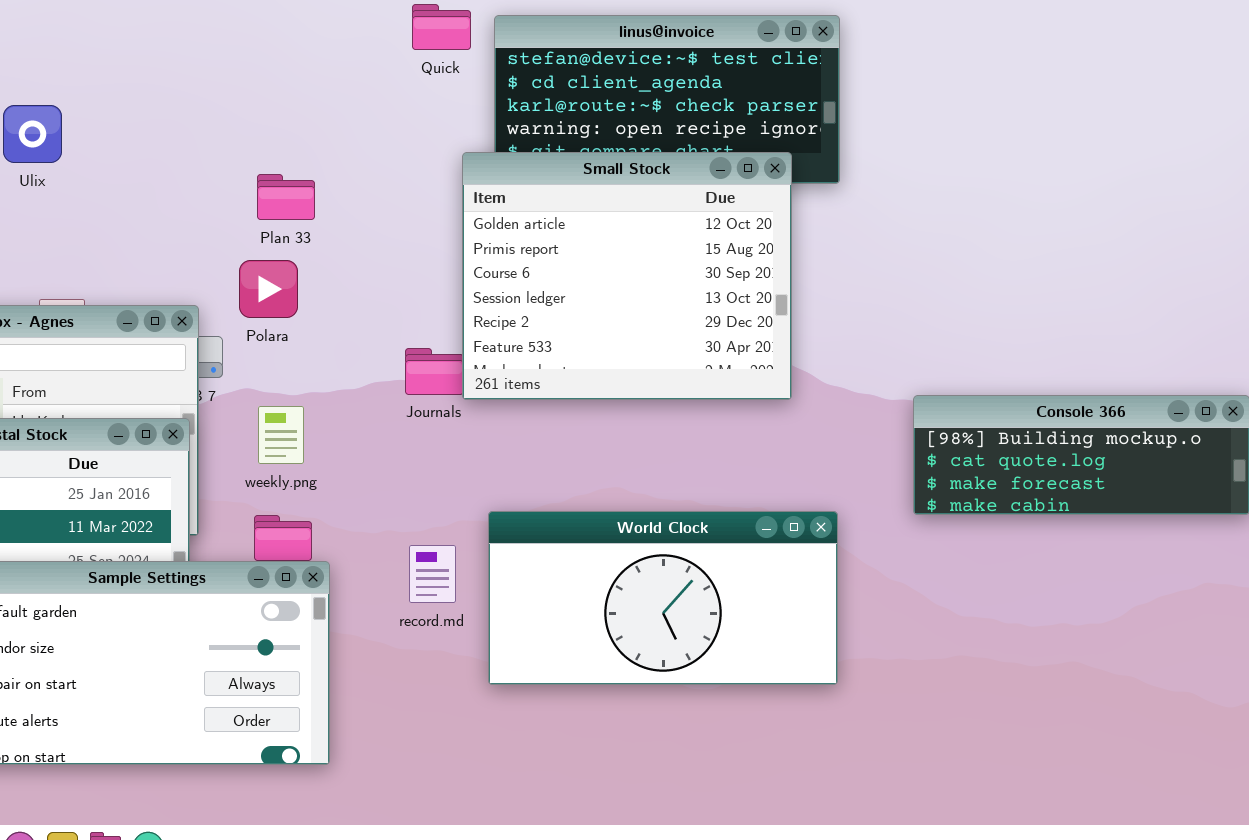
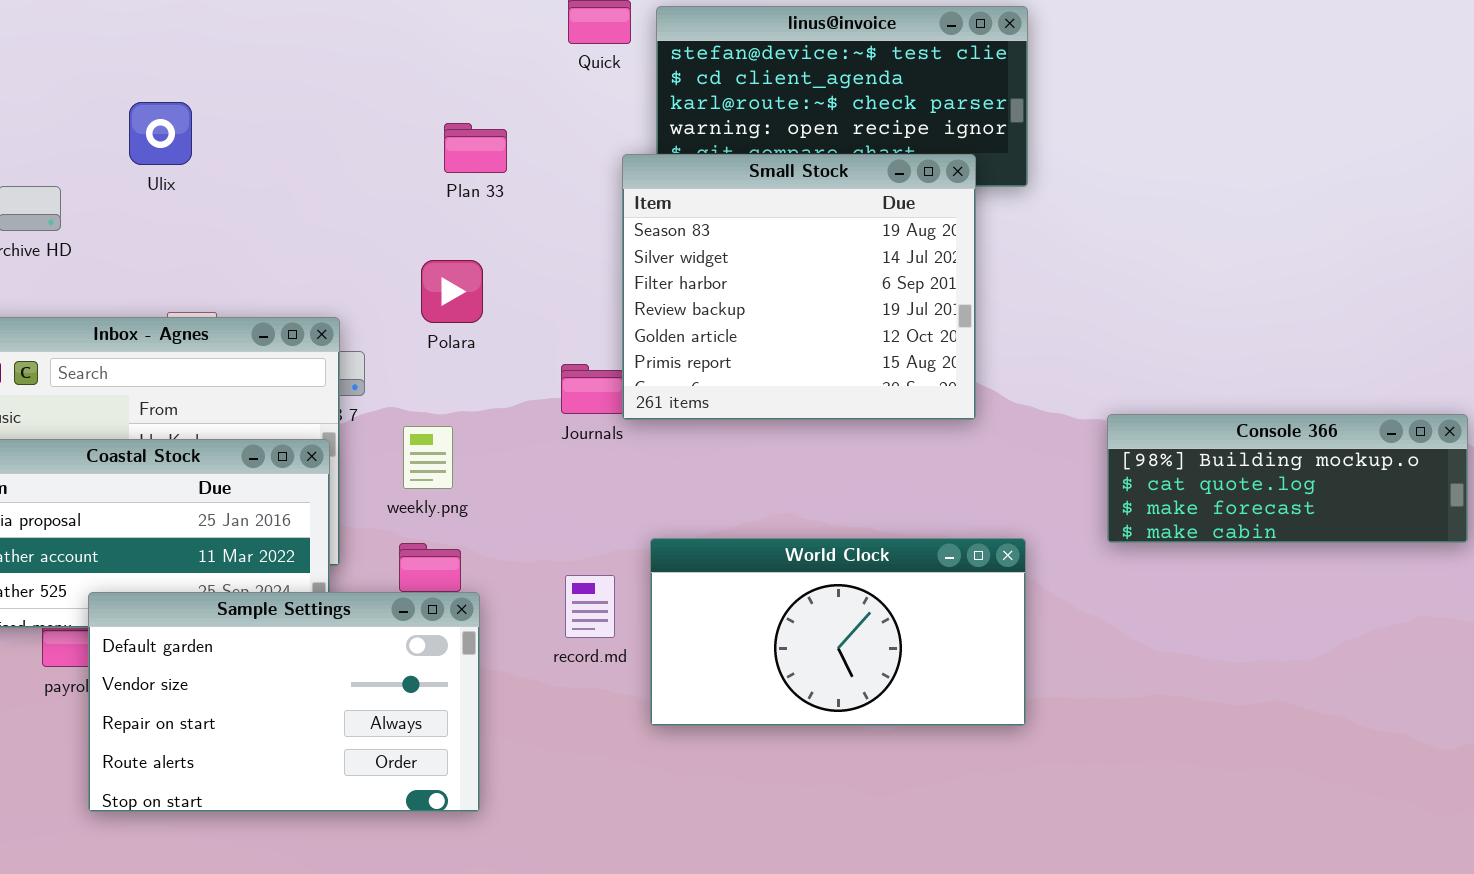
Small Stock: [462,152,792,400] -> [622,154,976,420], scrolled up 4 rows
Plan 33: [257,174,315,220] -> [444,123,507,173], moved
Polara: [239,260,298,318] -> [421,260,483,323], moved

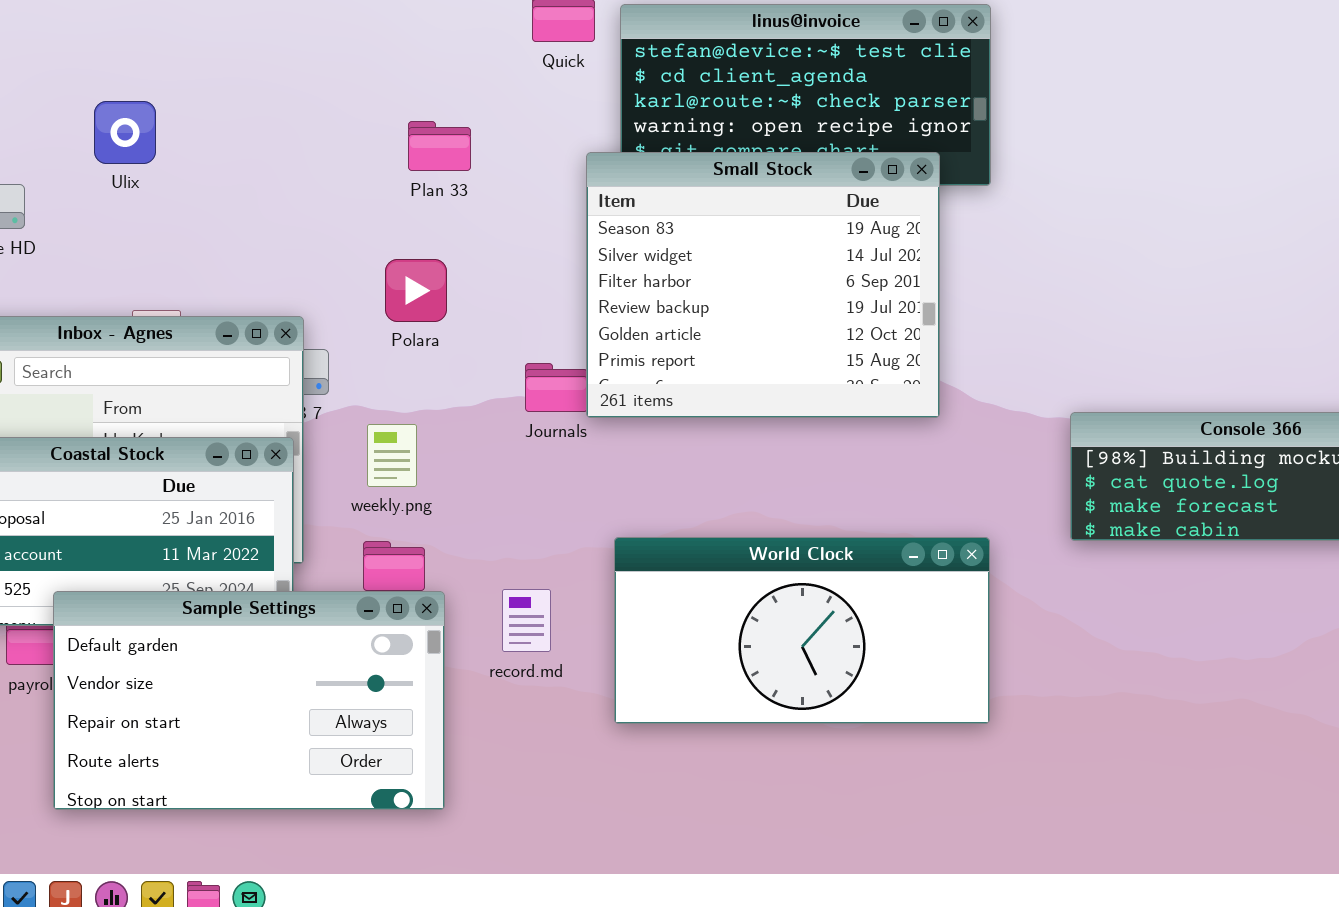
record.md: [565,575,615,638] -> [502,589,551,652], moved

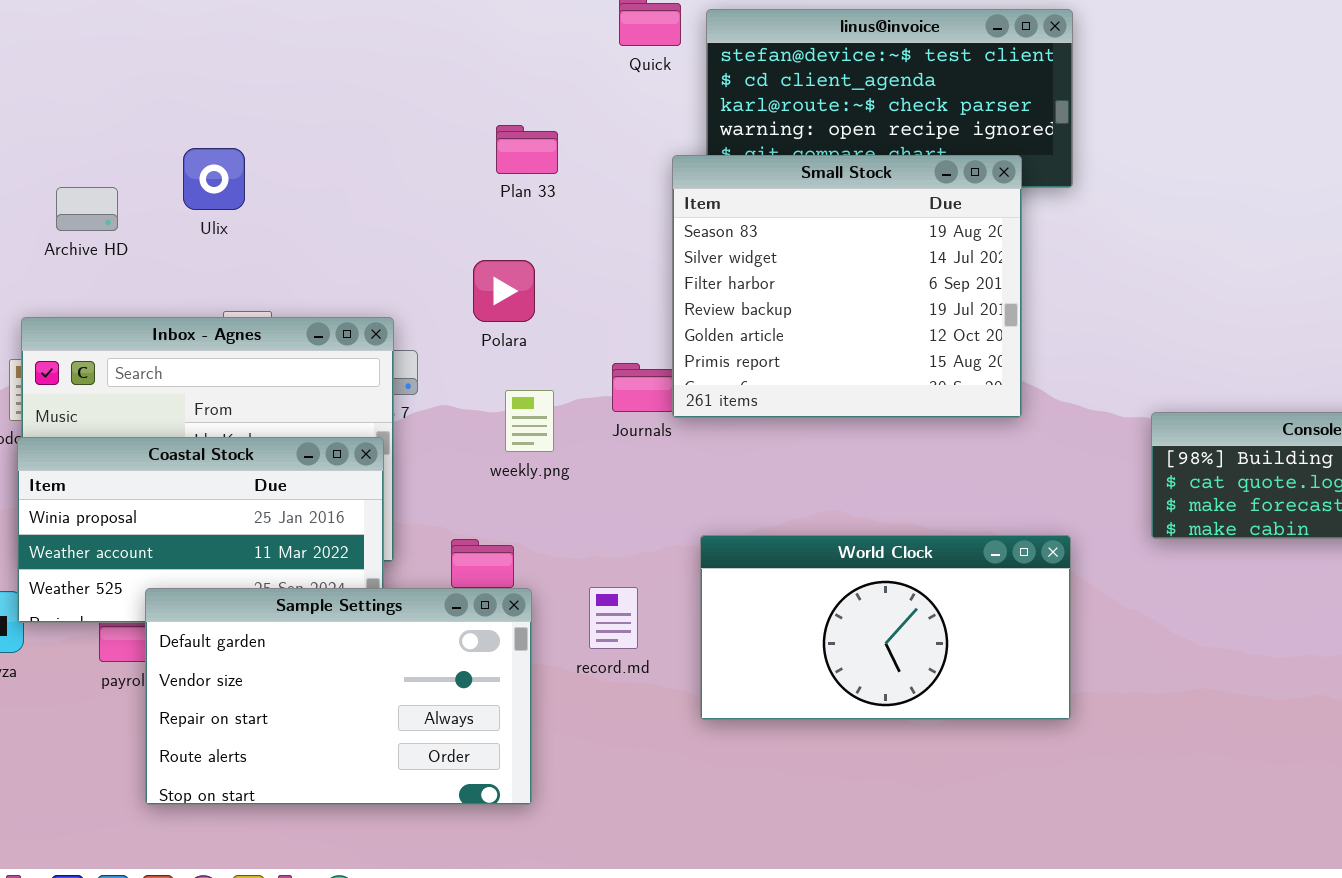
Ulix: [94,101,156,164] -> [183,148,245,210], moved
weekly.png: [367,424,417,487] -> [505,390,554,452], moved

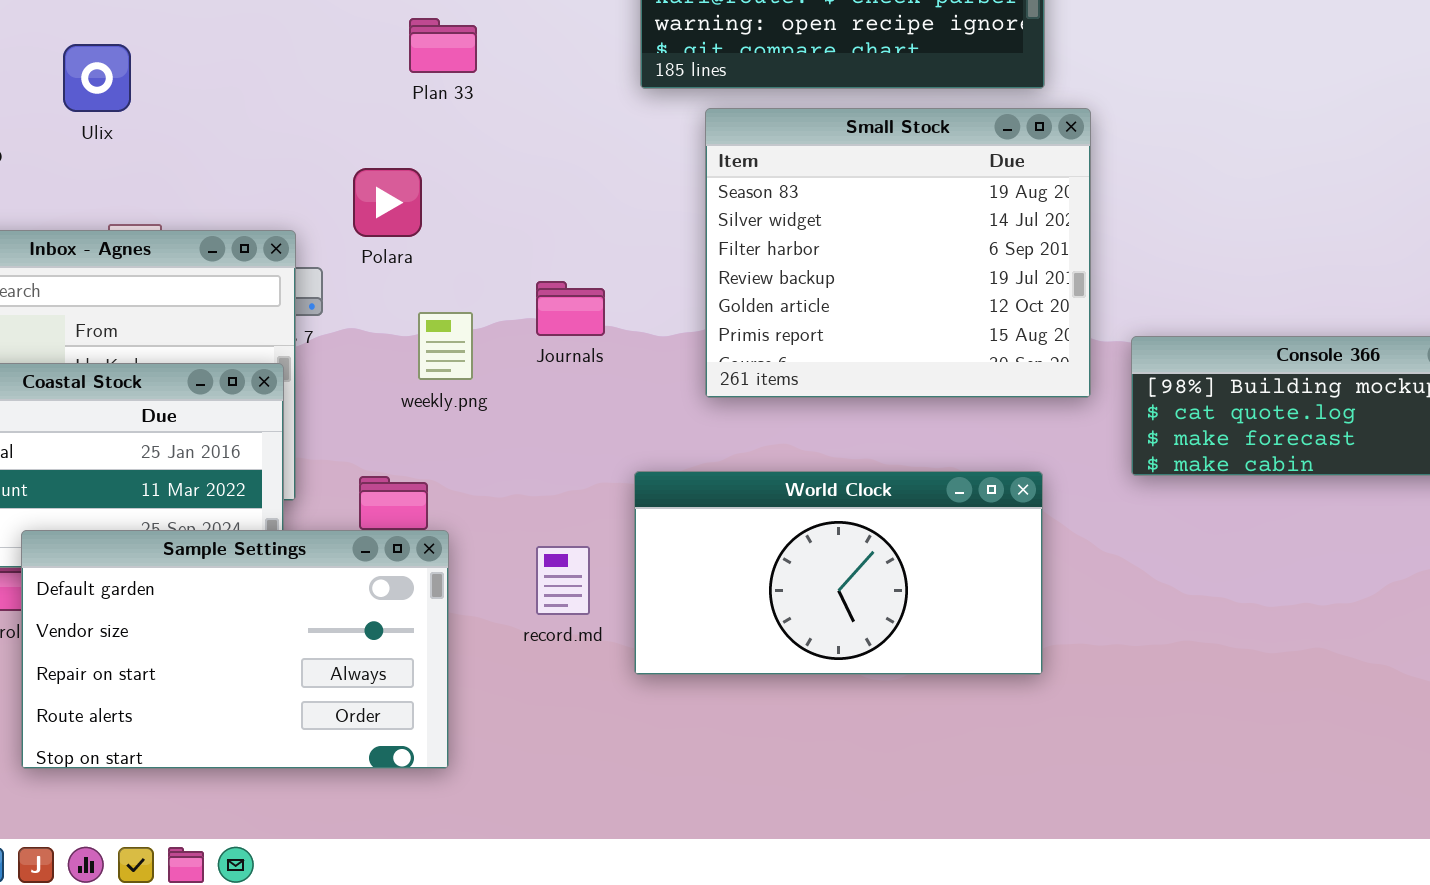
Small Stock: [672,155,1022,418] -> [705,108,1091,398], moved
Polara: [473,260,535,322] -> [353,168,422,237], moved
record.md: [589,587,638,649] -> [536,546,590,615], moved

